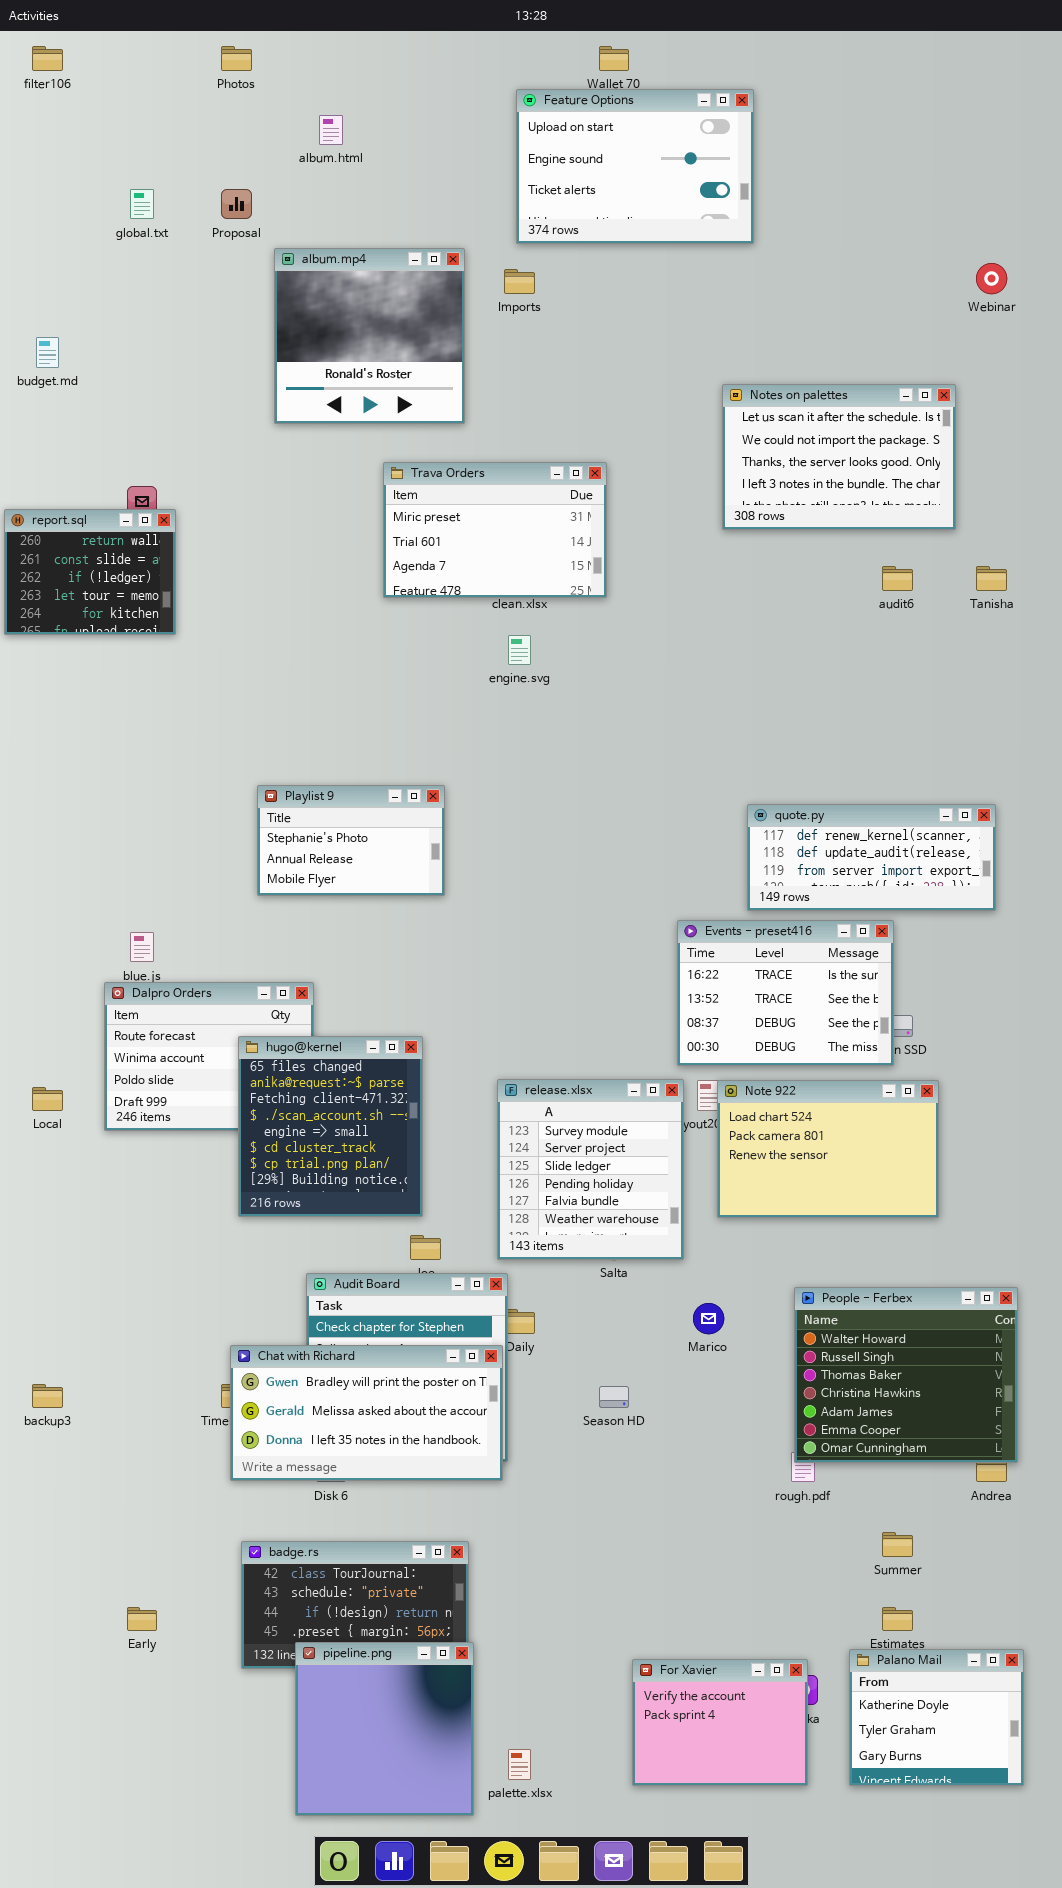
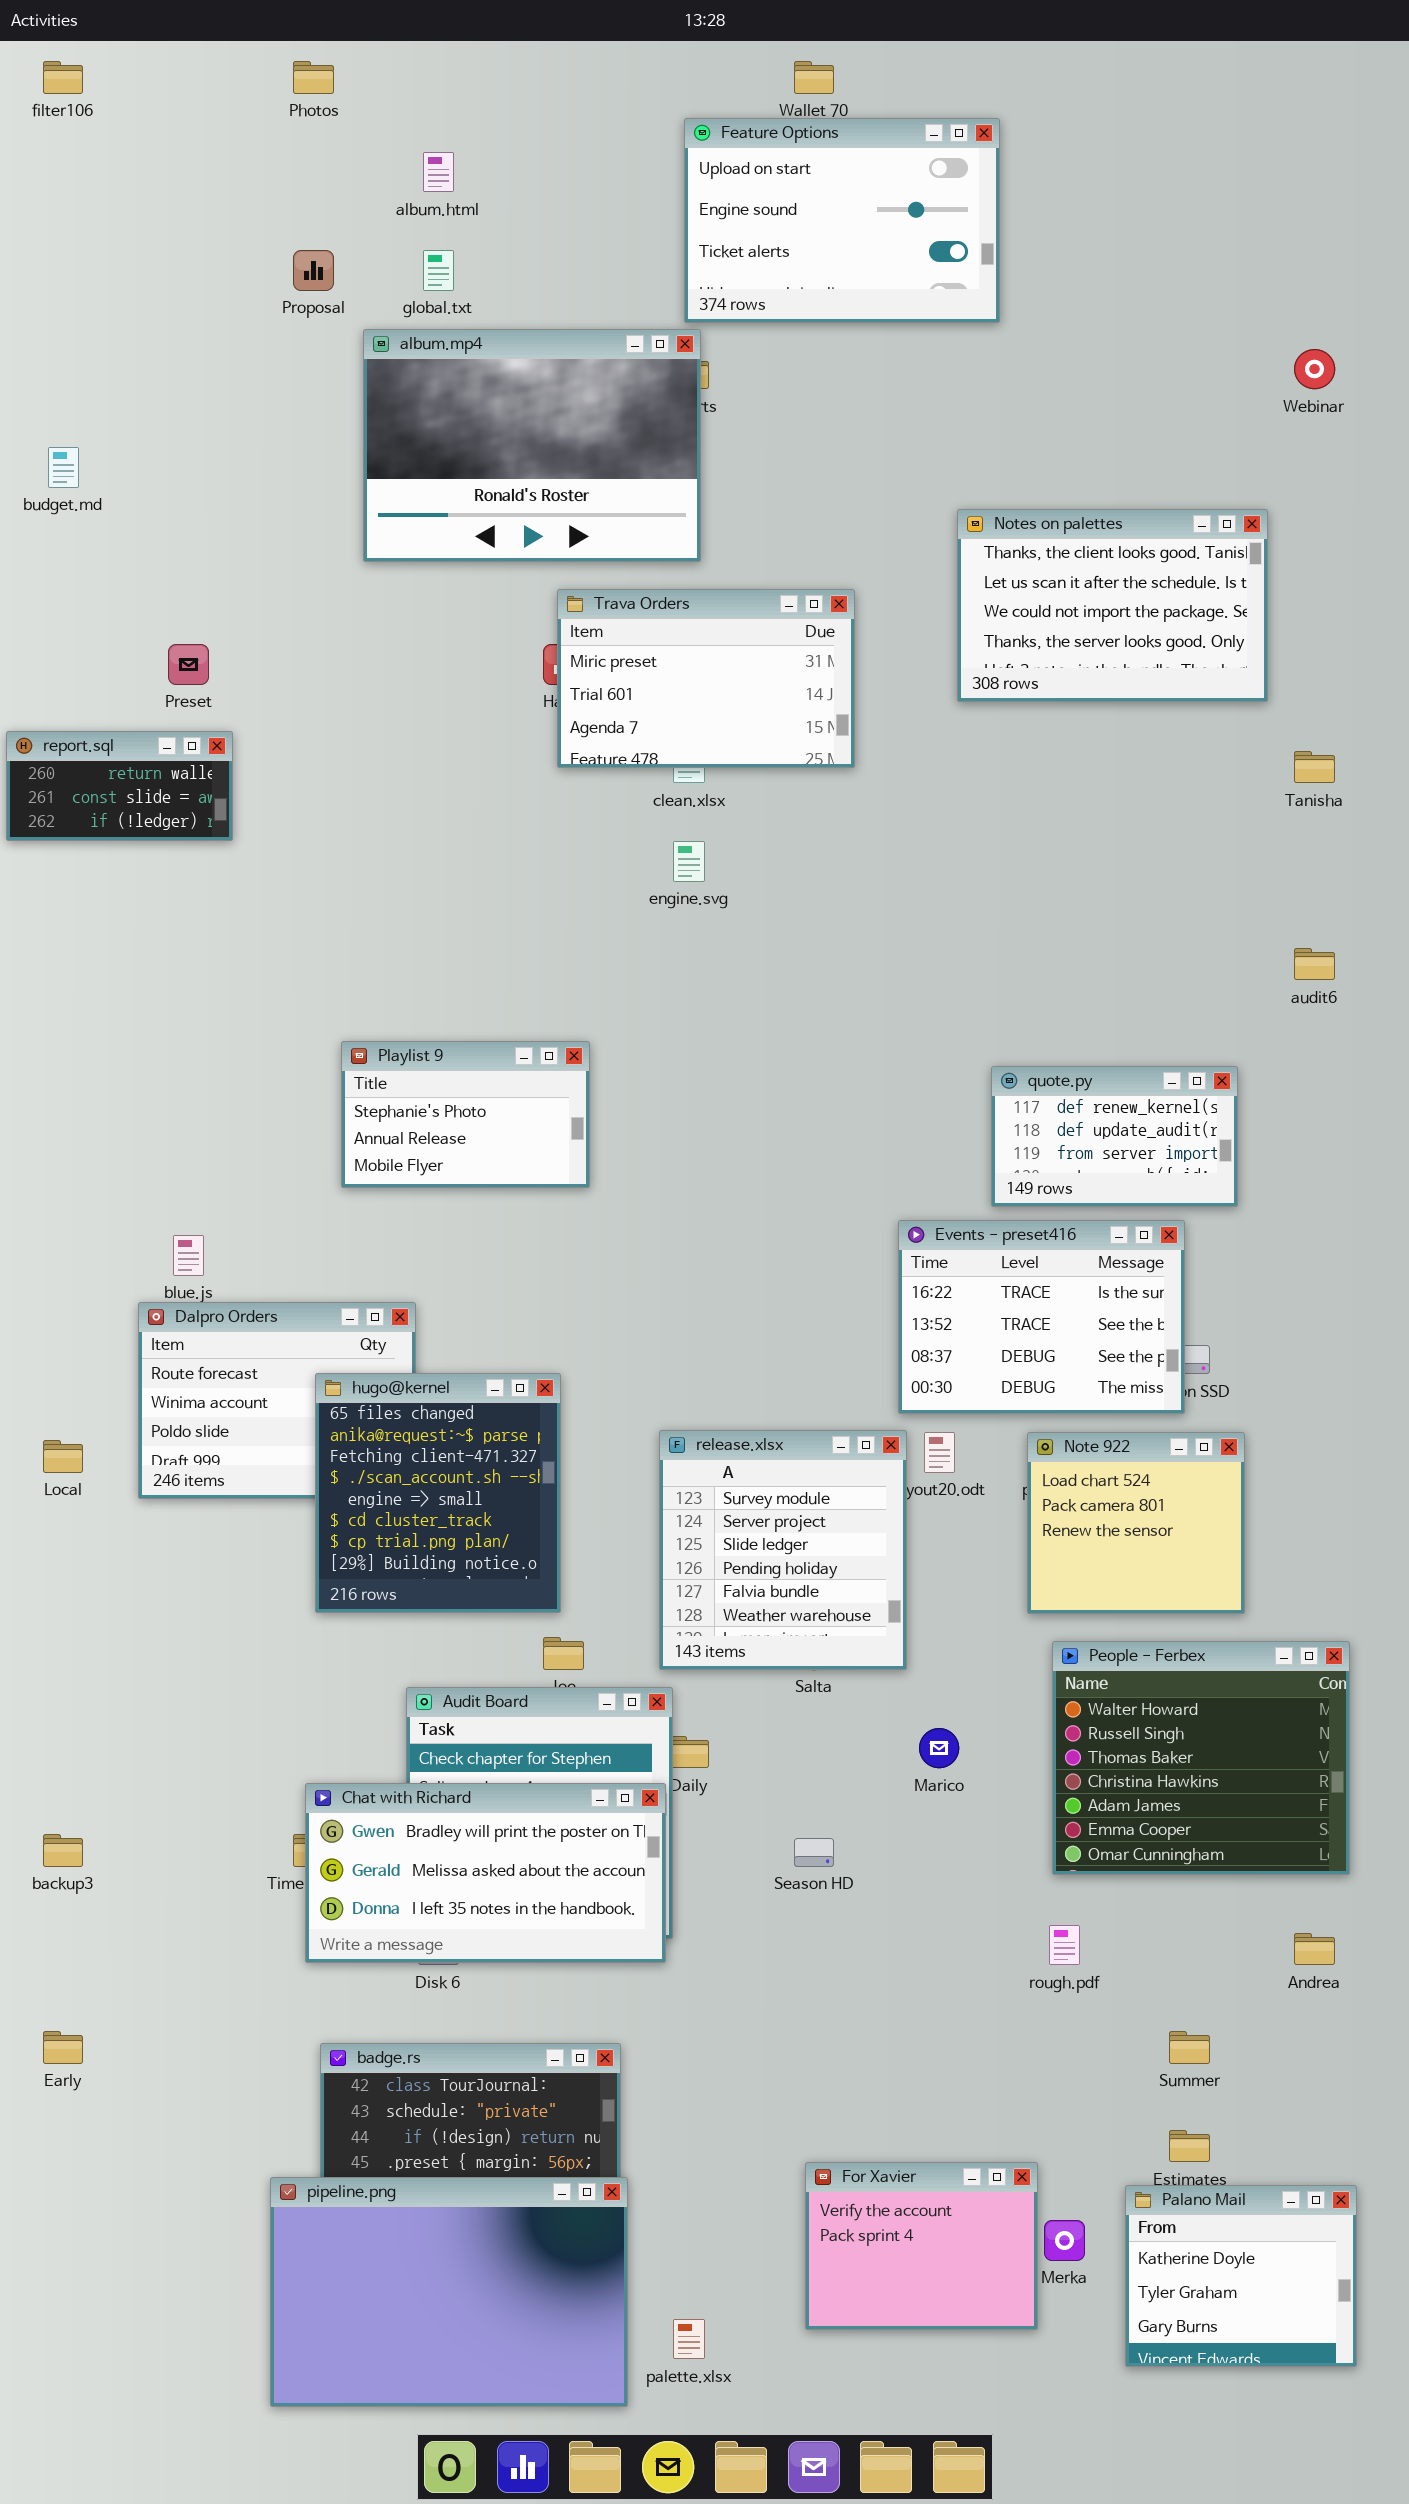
global.txt: [130,189,154,219] -> [423,250,454,291], moved
album.mp4: [274,248,465,424] -> [363,329,701,562], resized
Notes on palettes: [722,384,956,530] -> [957,509,1268,702], scrolled up 1 row
Trava Orders: [383,462,607,598] -> [557,589,855,768], moved
report.sql: [4,509,176,635] -> [6,731,233,841], resized
audit6: [882,566,913,591] -> [1294,948,1335,980], moved
quote.py: [747,804,996,911] -> [991,1066,1238,1207], resized
Note 922: [717,1080,939,1218] -> [1027,1432,1245,1614], resized
People - Ferbex: [794,1287,1018,1463] -> [1052,1641,1350,1875], moved
Early: [127,1607,157,1631] -> [43,2031,83,2064], moved
pipeline.png: [295,1642,474,1816] -> [270,2177,628,2407], resized
For Xavier: [632,1659,808,1786] -> [805,2162,1038,2330], moved

